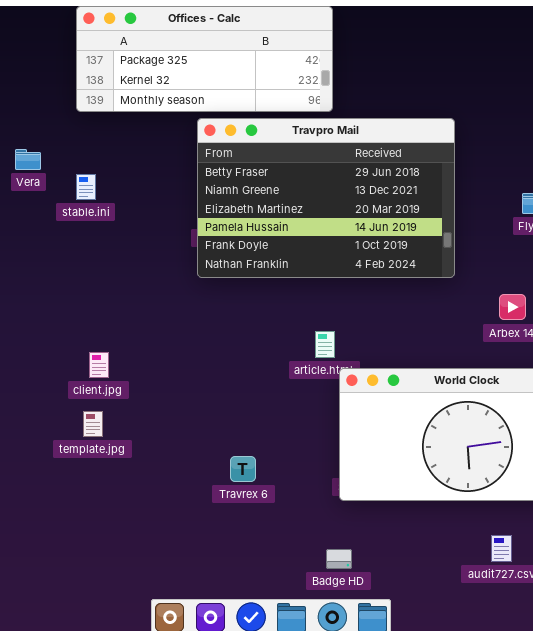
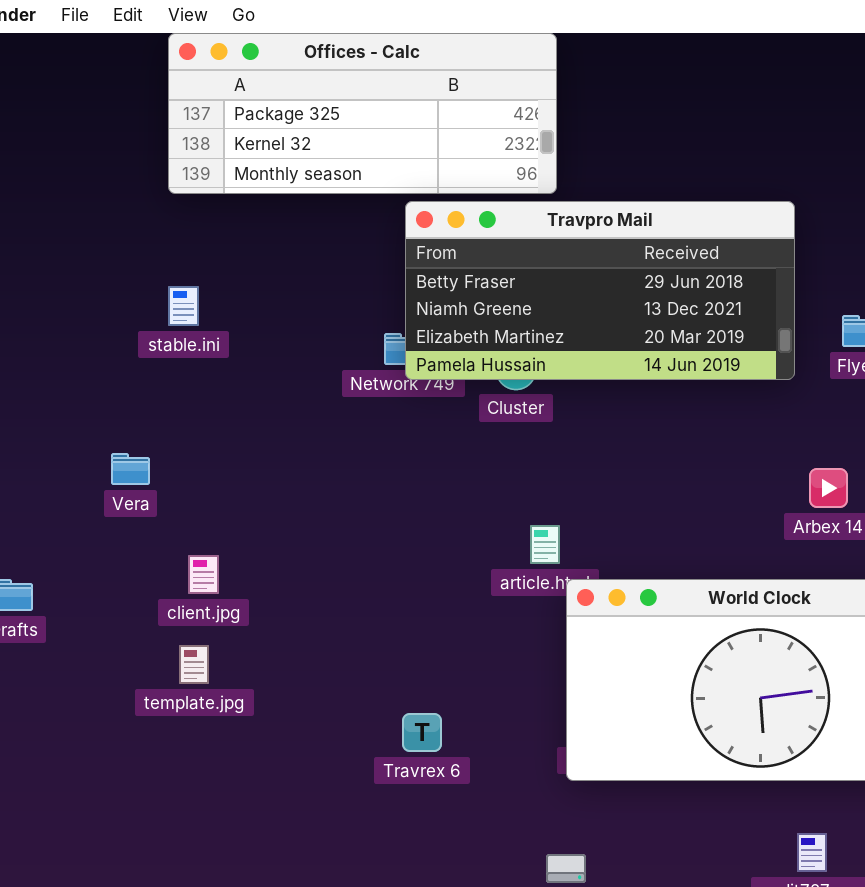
Travpro Mail: [197,118,455,278] -> [405,201,795,380], moved, resized
Vera: [15,149,41,170] -> [111,453,150,485], moved

